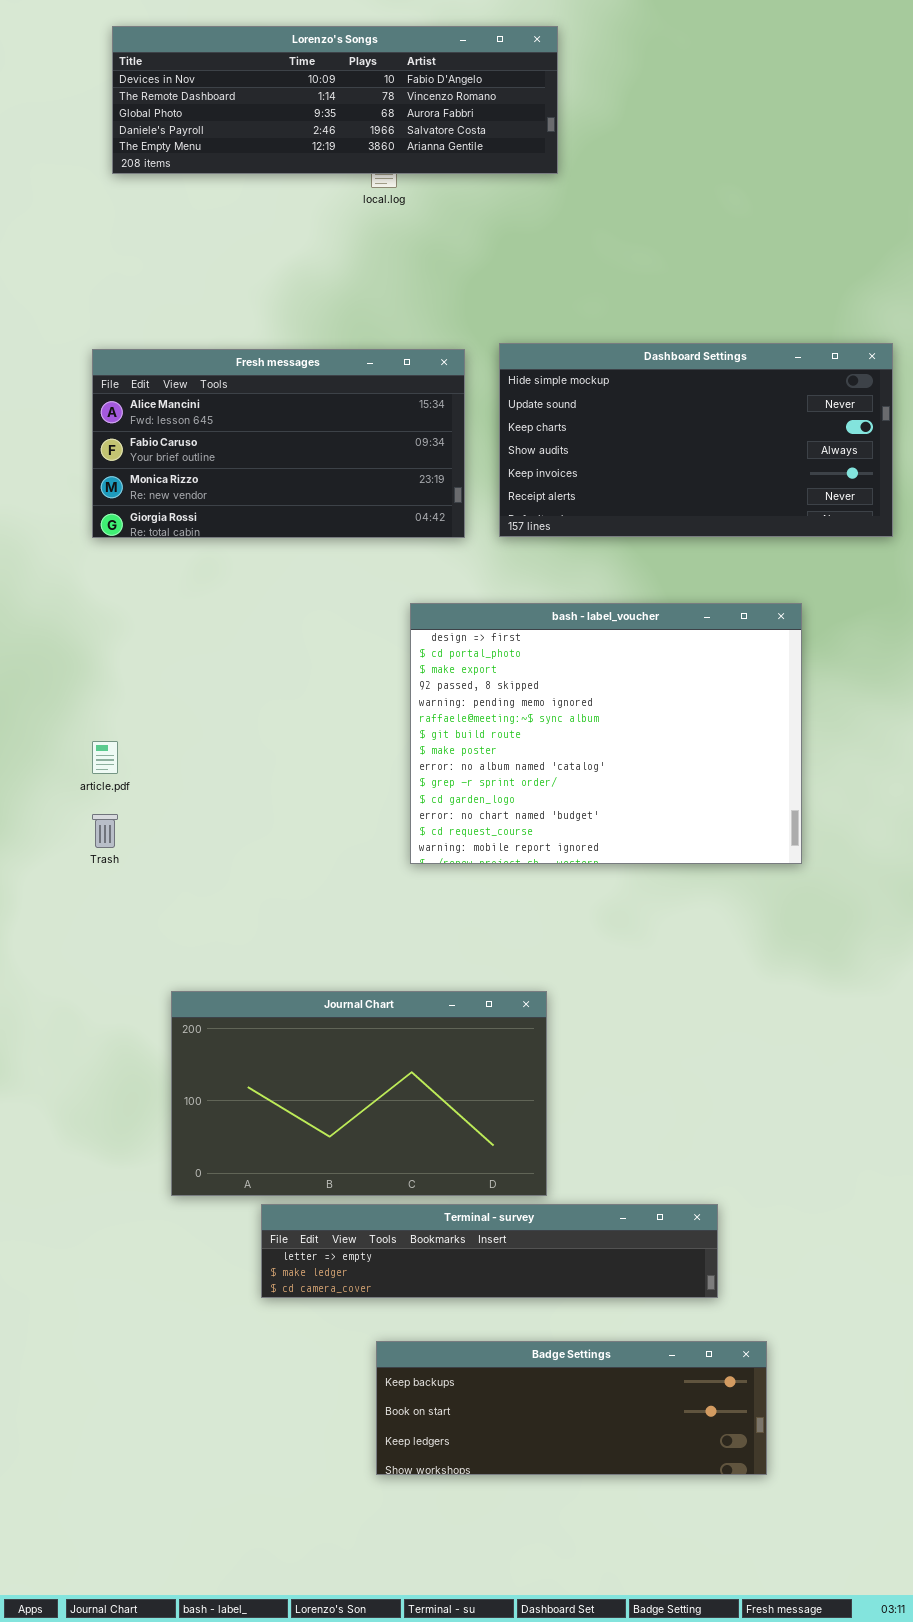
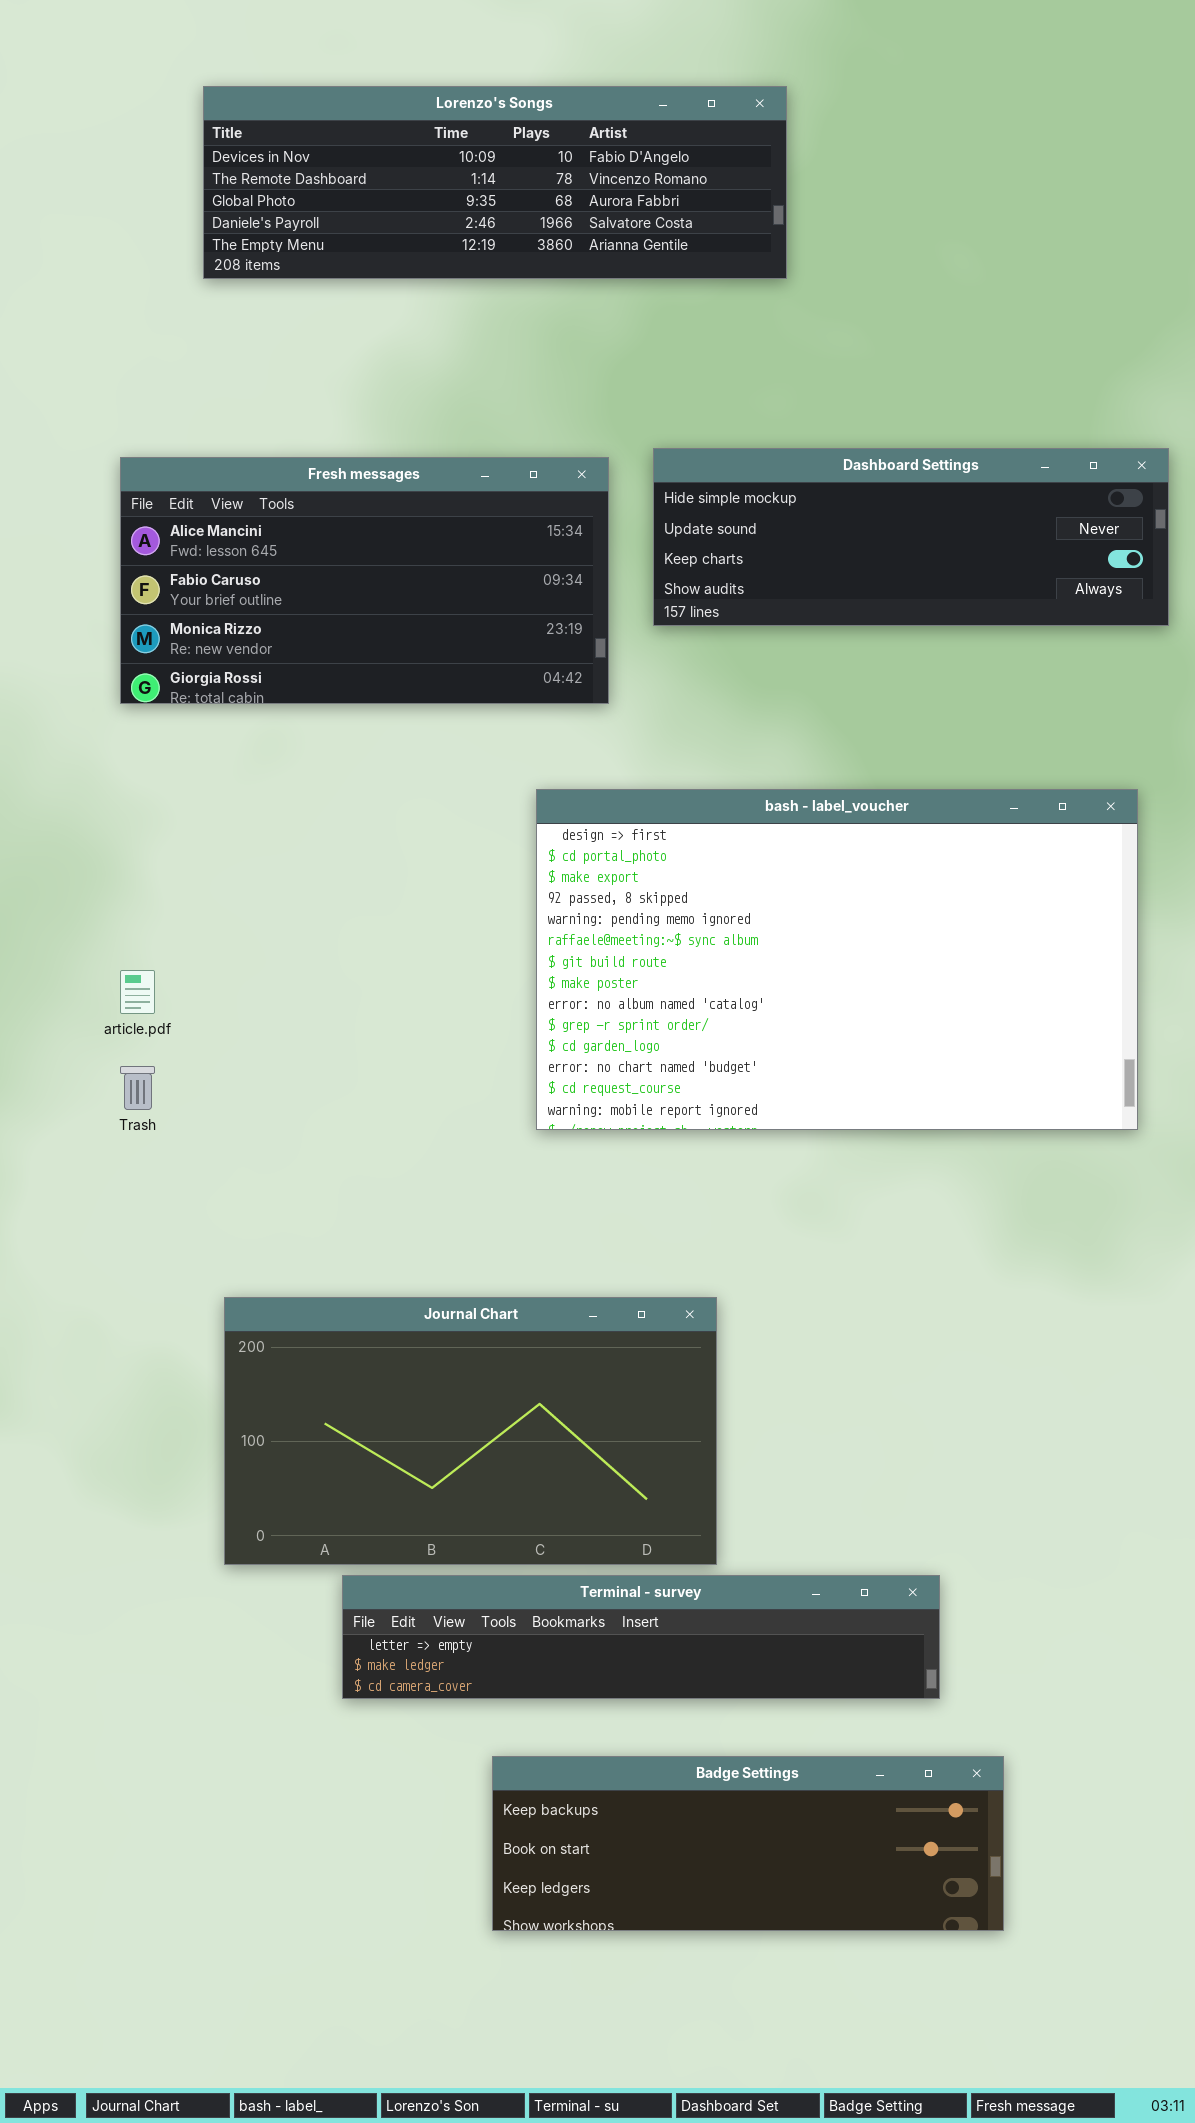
Lorenzo's Songs: [112,26,558,174] -> [203,86,787,279], moved
Dashboard Settings: [499,343,893,537] -> [653,448,1169,626], resized
bash - label_voucher: [410,603,802,864] -> [536,789,1138,1130], resized

